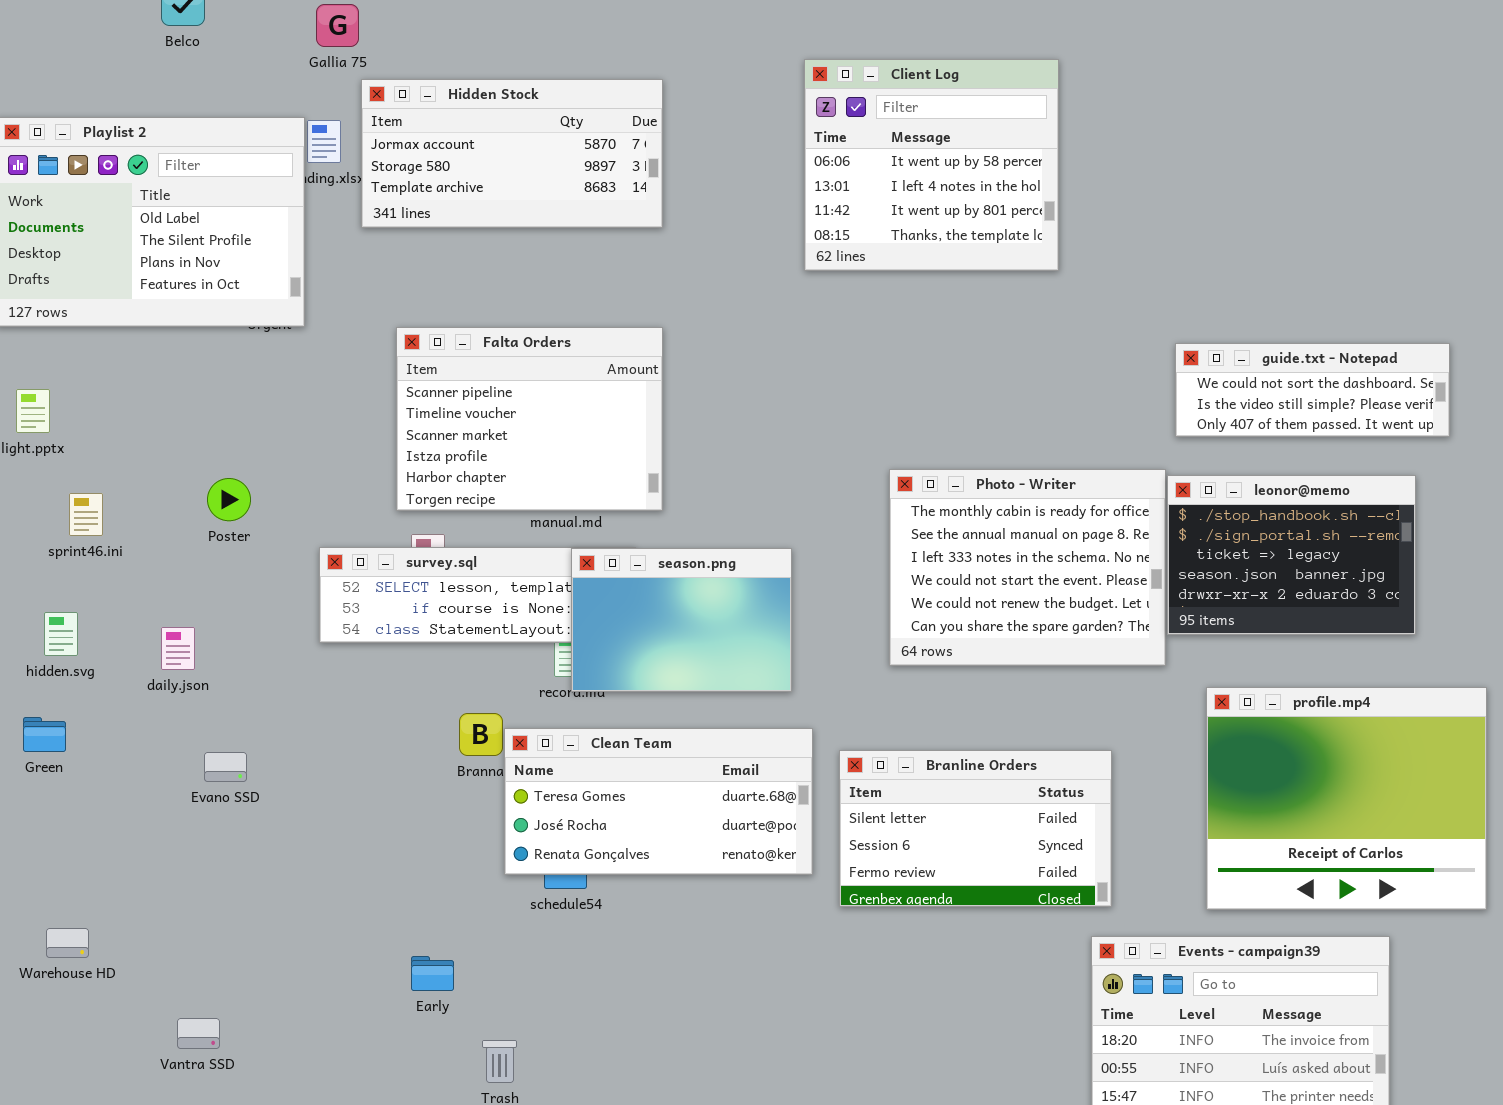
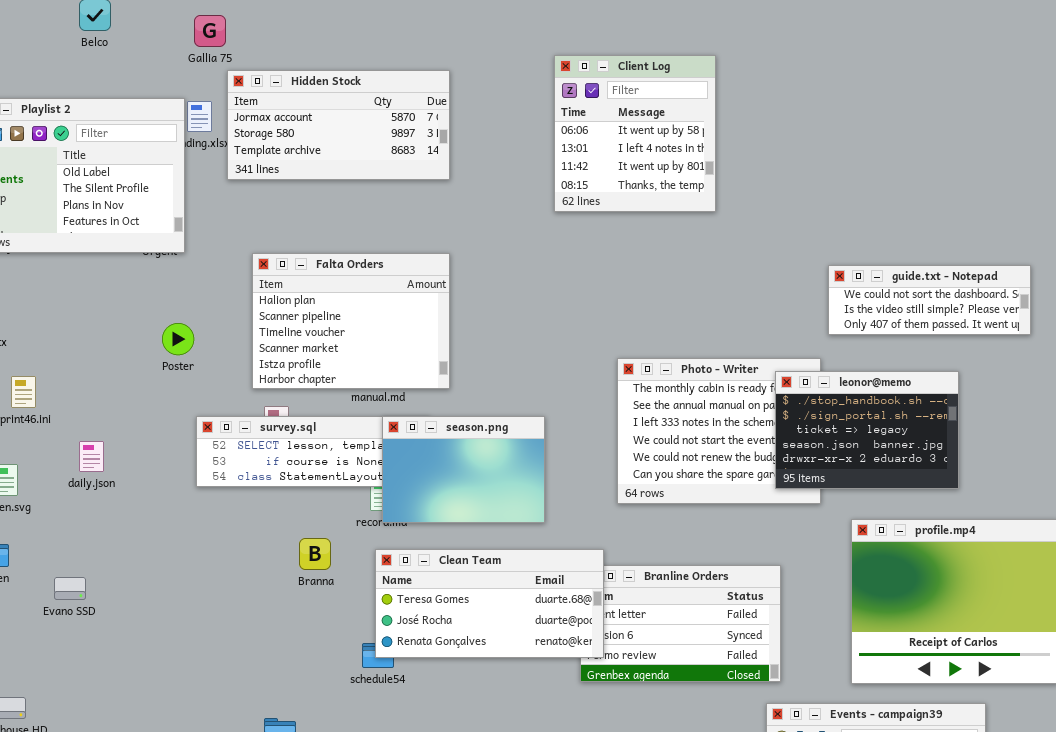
Client Log: [804,59,1059,271] -> [554,55,716,212], resized
Falta Orders: [396,327,663,511] -> [252,253,450,389], scrolled up 1 row
leonor@memo: [1167,475,1416,635] -> [775,371,959,489], moved
Poster: [207,478,251,521] -> [162,323,194,355], moved
daily.json: [161,627,195,670] -> [79,441,104,472], moved
Clean Team: [504,728,813,875] -> [375,549,604,658], moved
Evano SSD: [204,752,247,782] -> [54,577,86,600], moved

